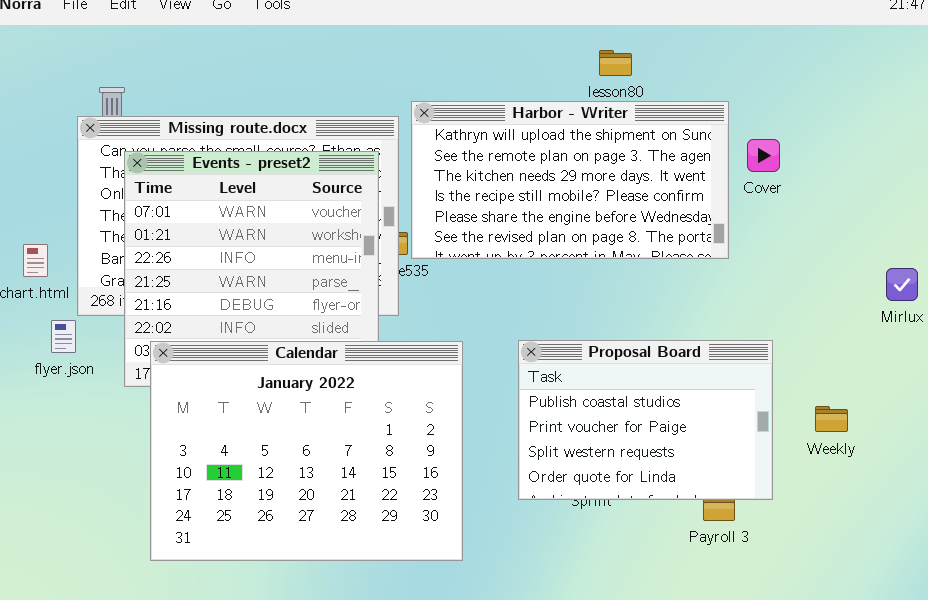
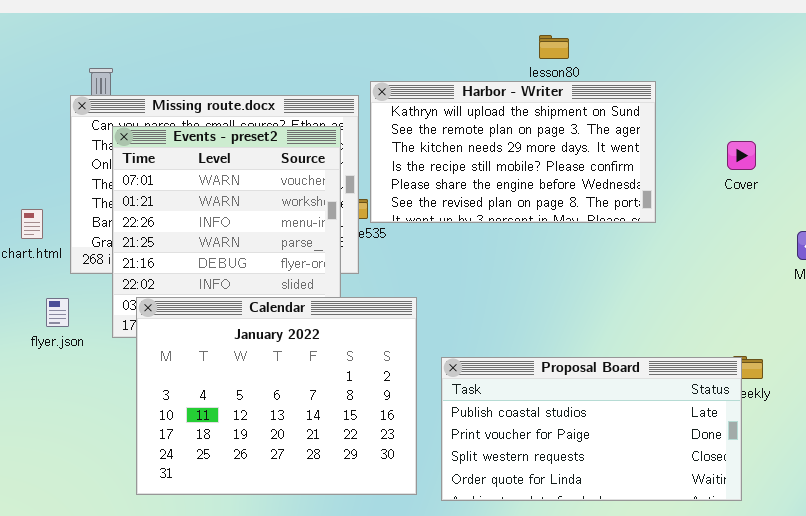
Cover: [747,139,780,172] -> [727,141,756,170], moved
flyer.json: [51,320,76,353] -> [46,298,69,327], moved
Proposal Board: [518,340,773,500] -> [441,357,742,501], moved, resized

